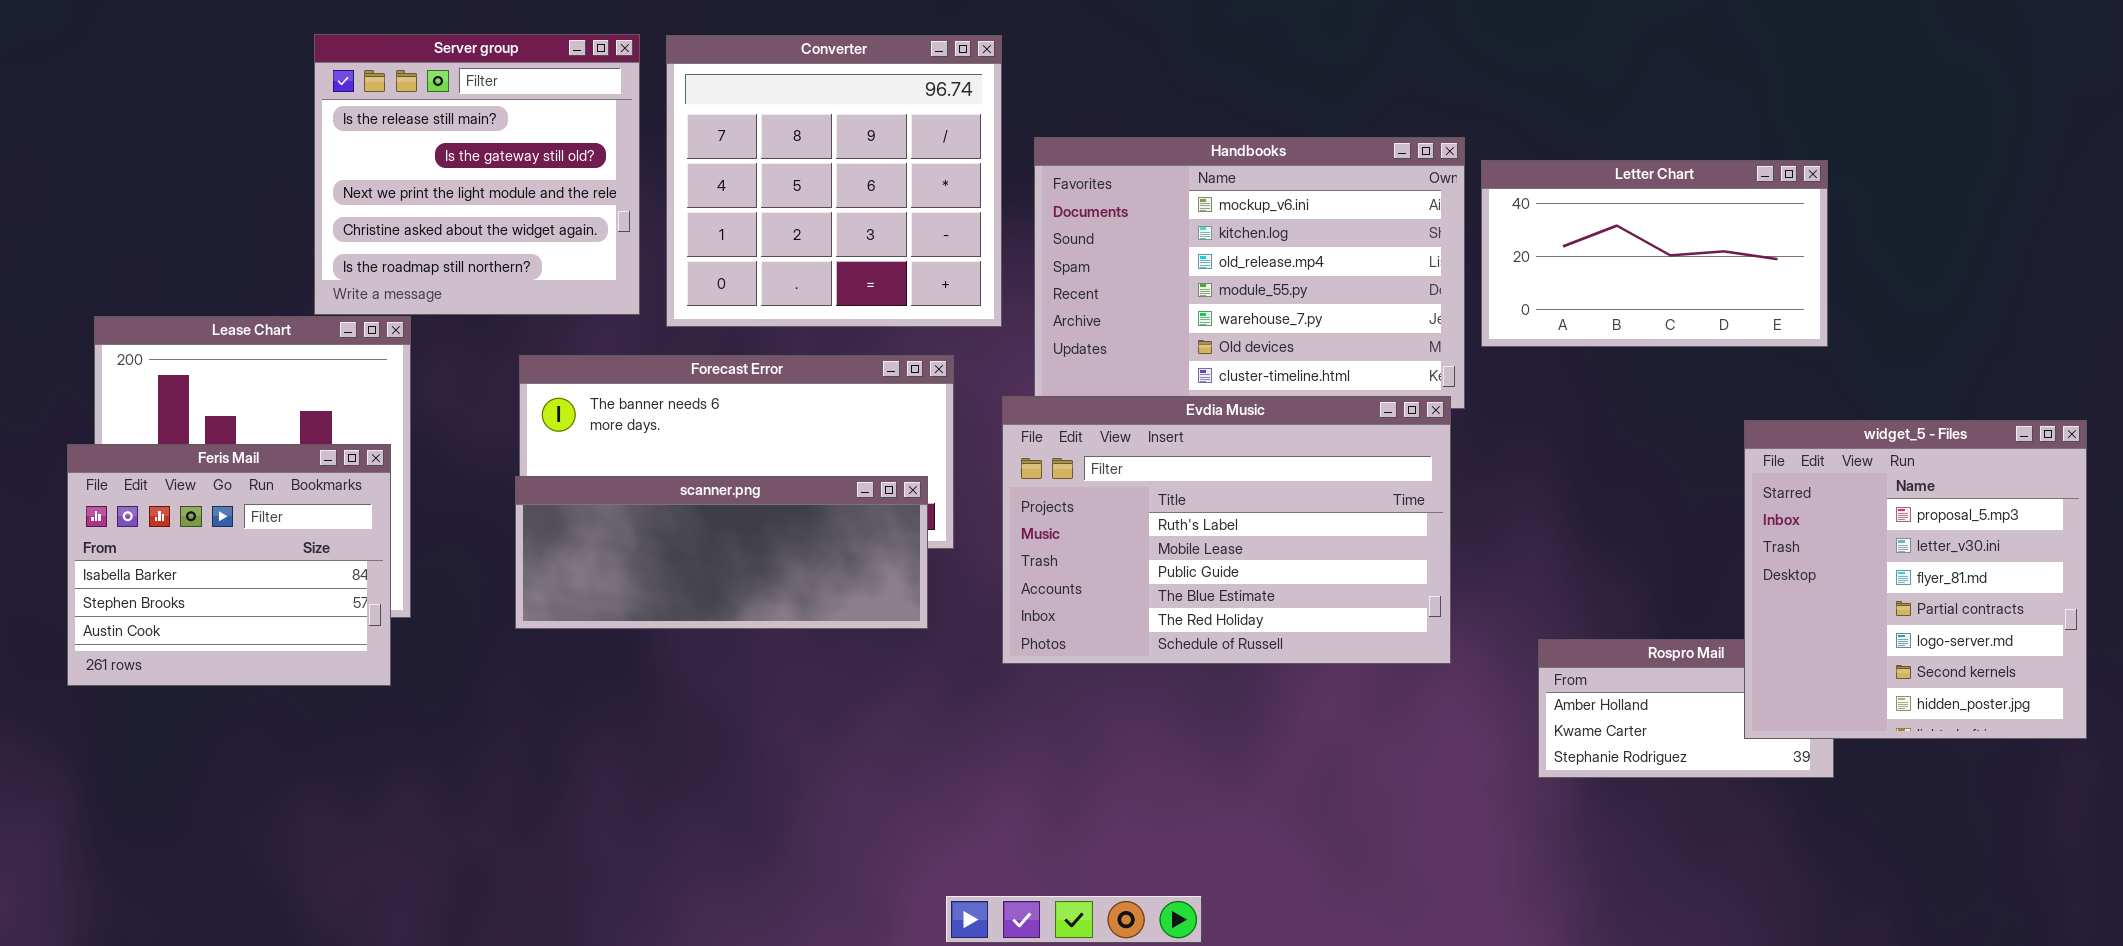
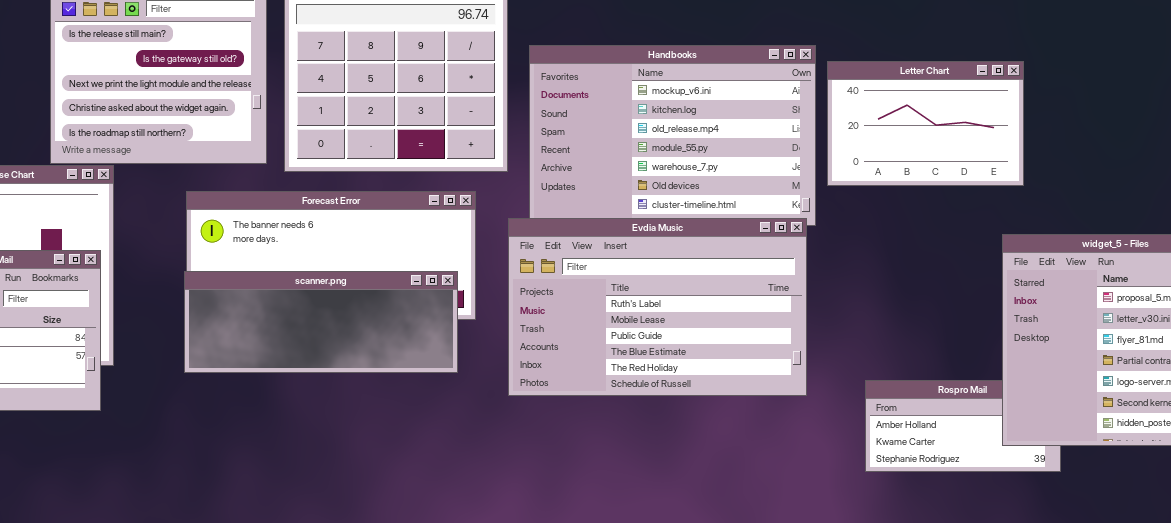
Letter Chart: [1481,160,1828,347] -> [827,61,1024,186], resized

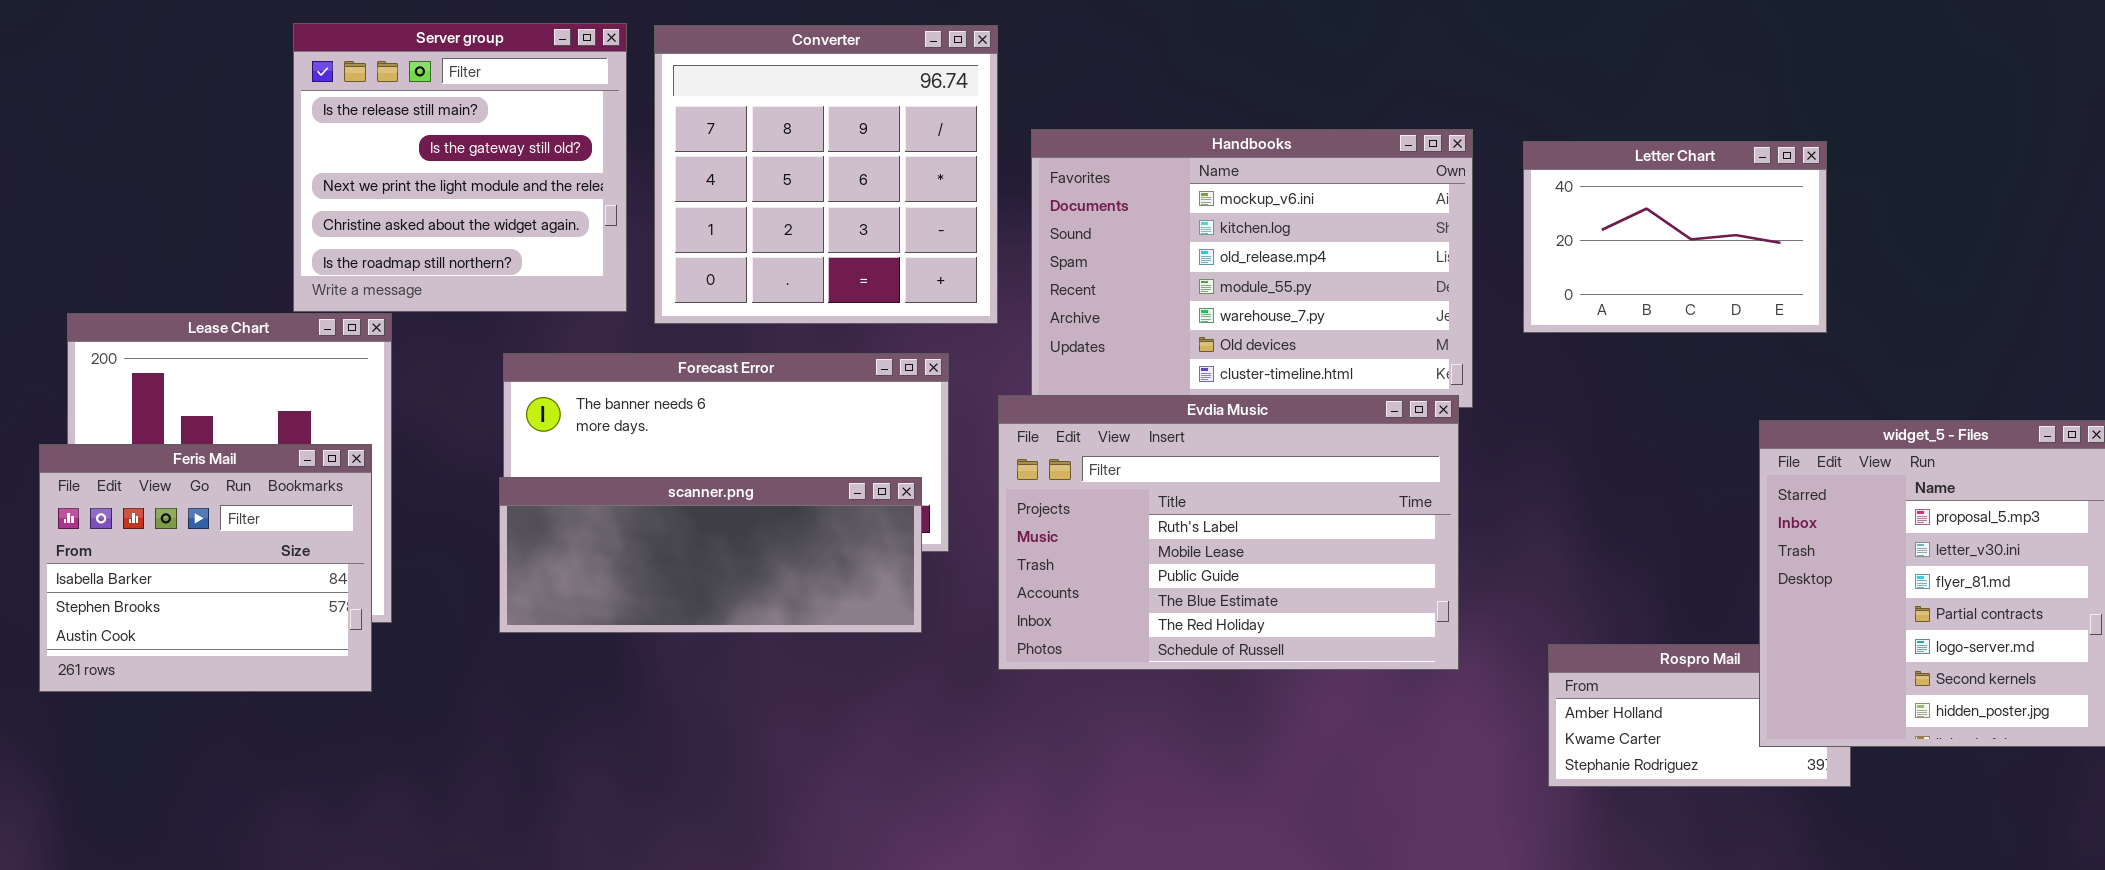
Letter Chart: [827,61,1024,186] -> [1523,141,1827,333], moved

